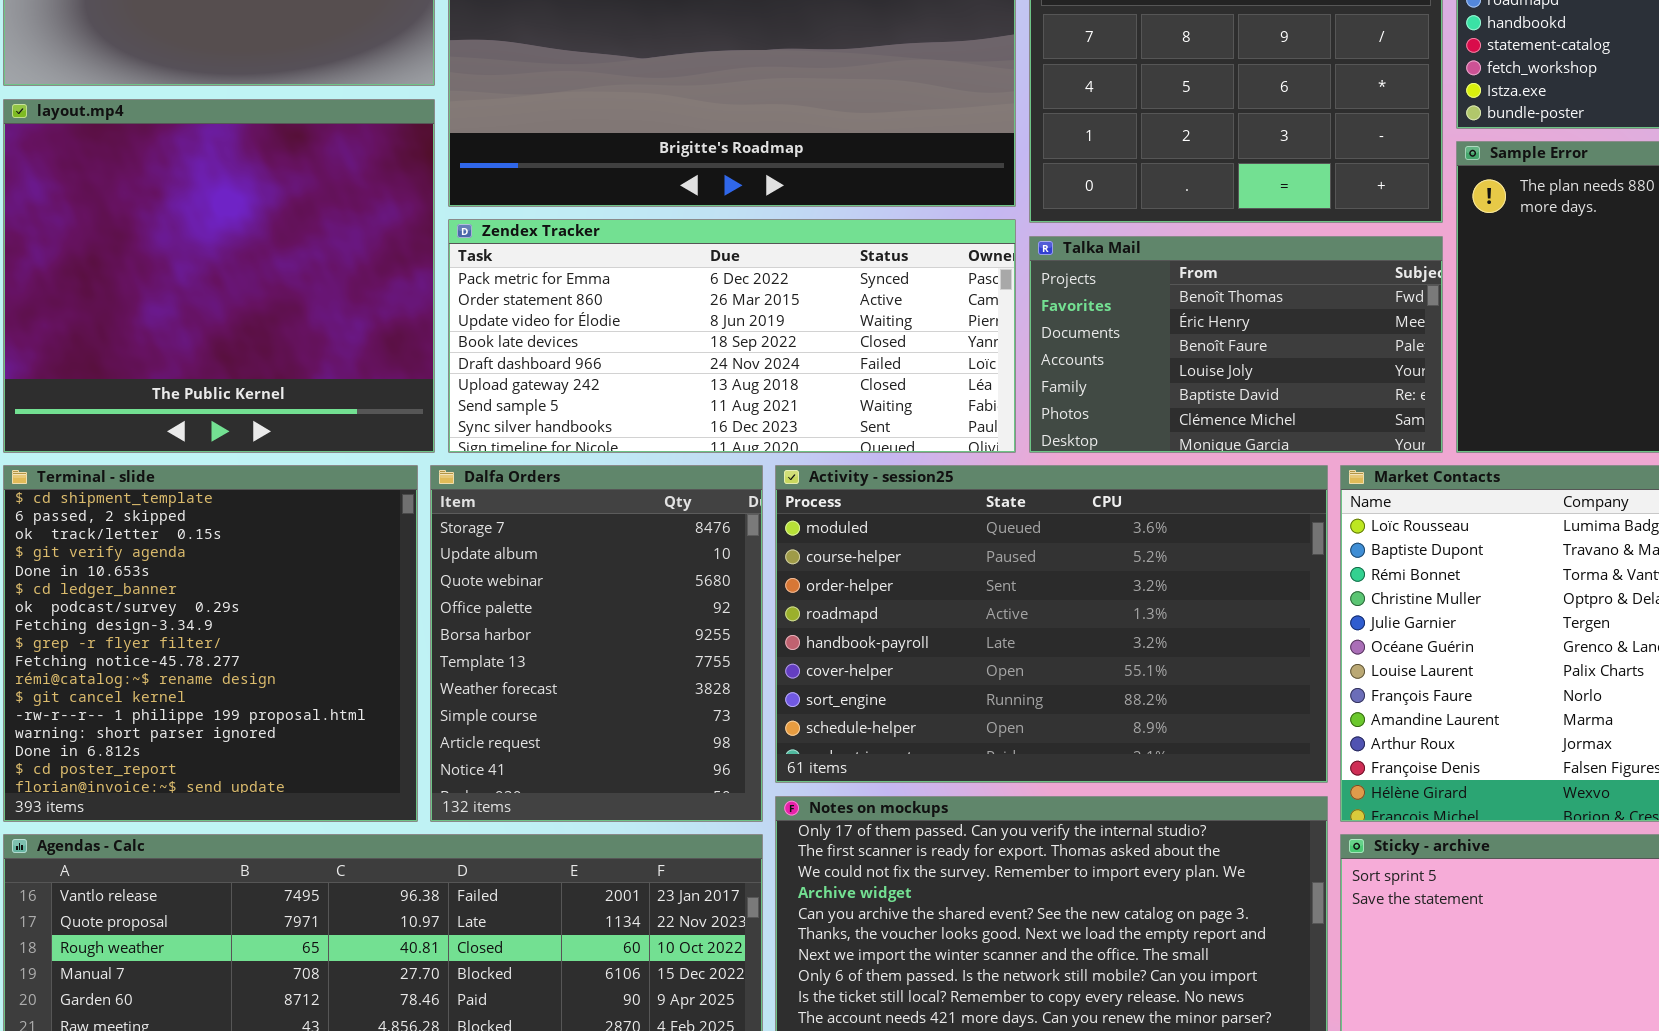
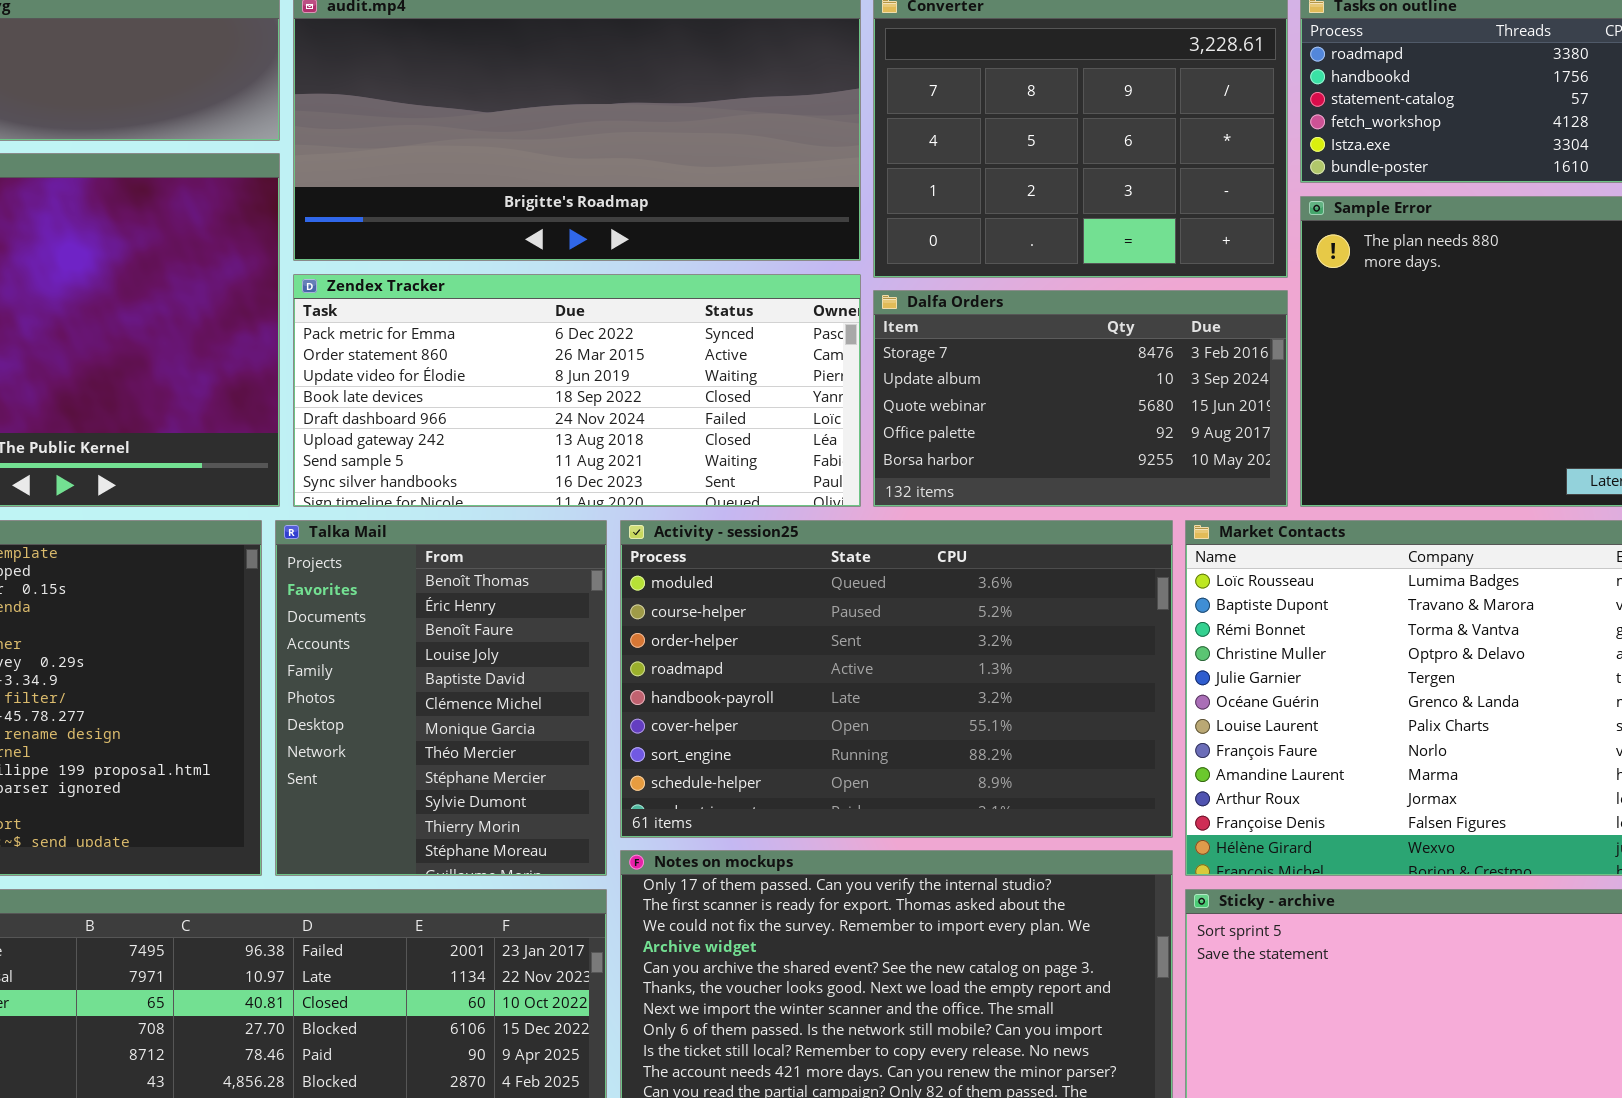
Talka Mail: [1029,236,1443,453] -> [275,520,607,876], moved, resized
Dalfa Orders: [430,465,763,822] -> [873,290,1288,507], moved, resized

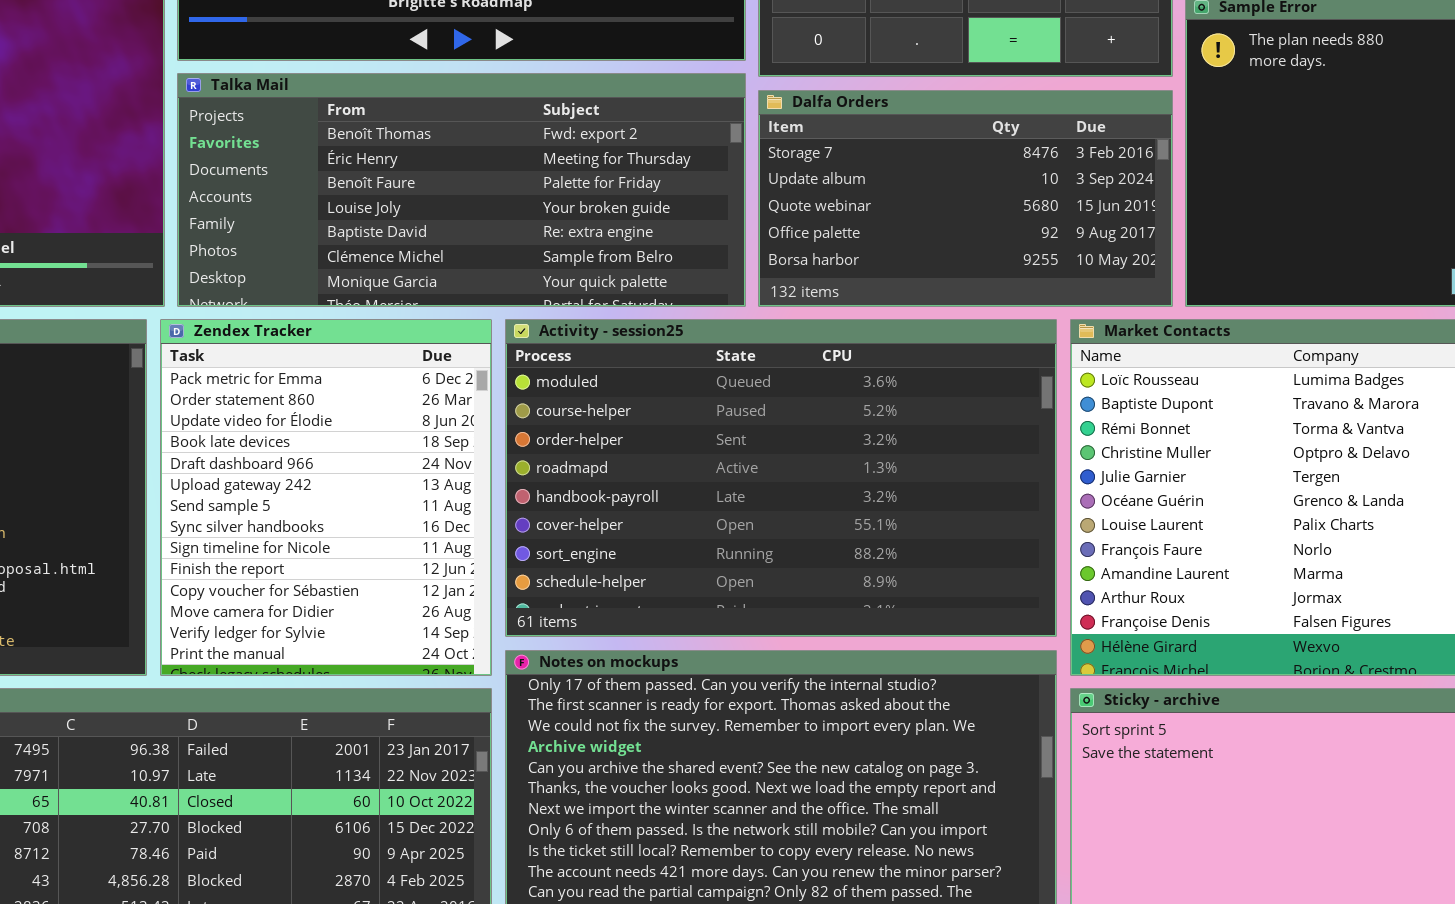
Zendex Tracker: [293,274,861,507] -> [160,319,492,676], moved, resized
Talka Mail: [275,520,607,876] -> [177,73,746,307], moved, resized

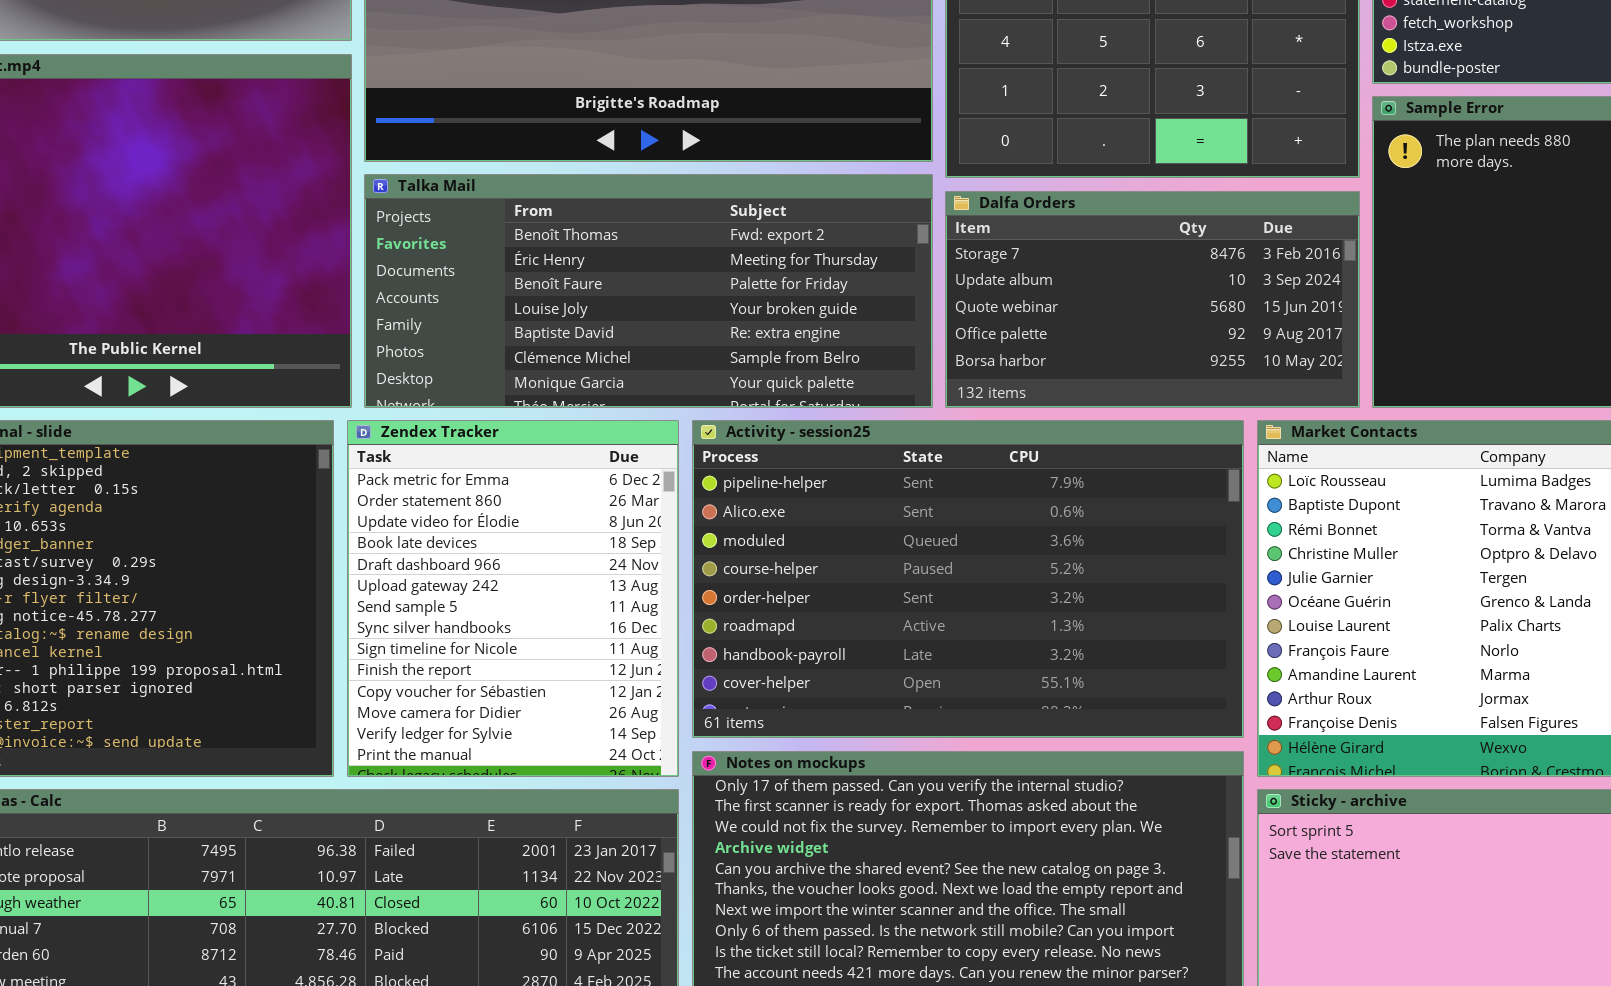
Activity - session25: [505,319,1057,637] -> [692,420,1244,738], scrolled up 2 rows

